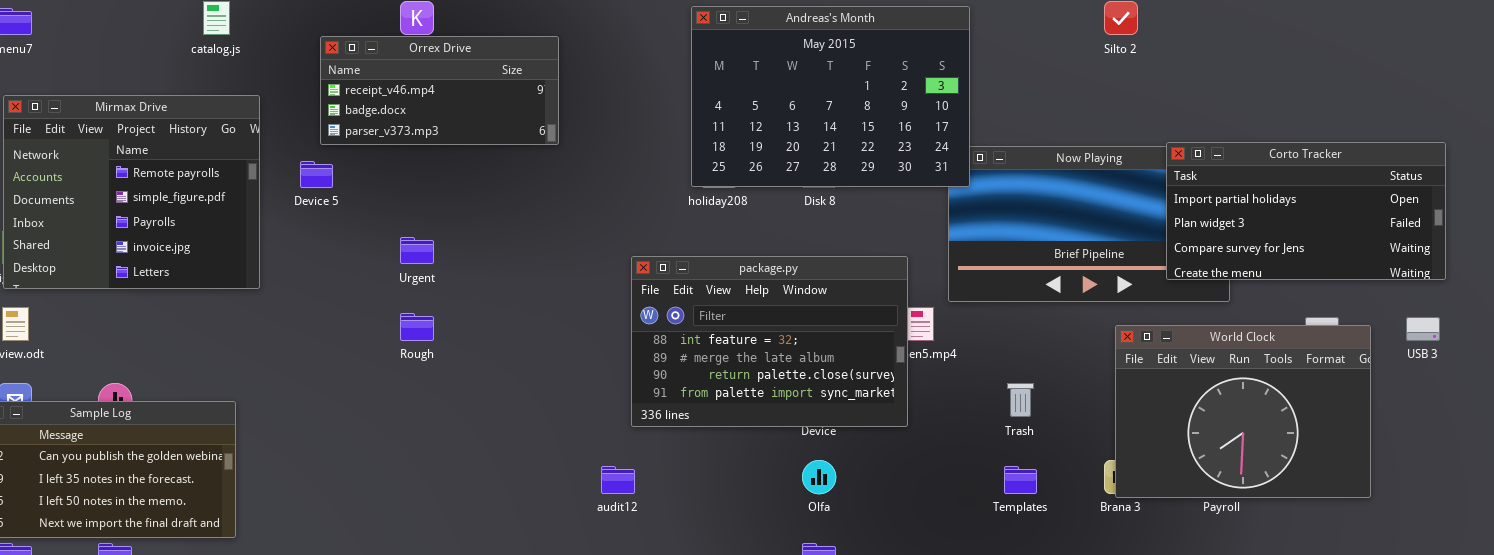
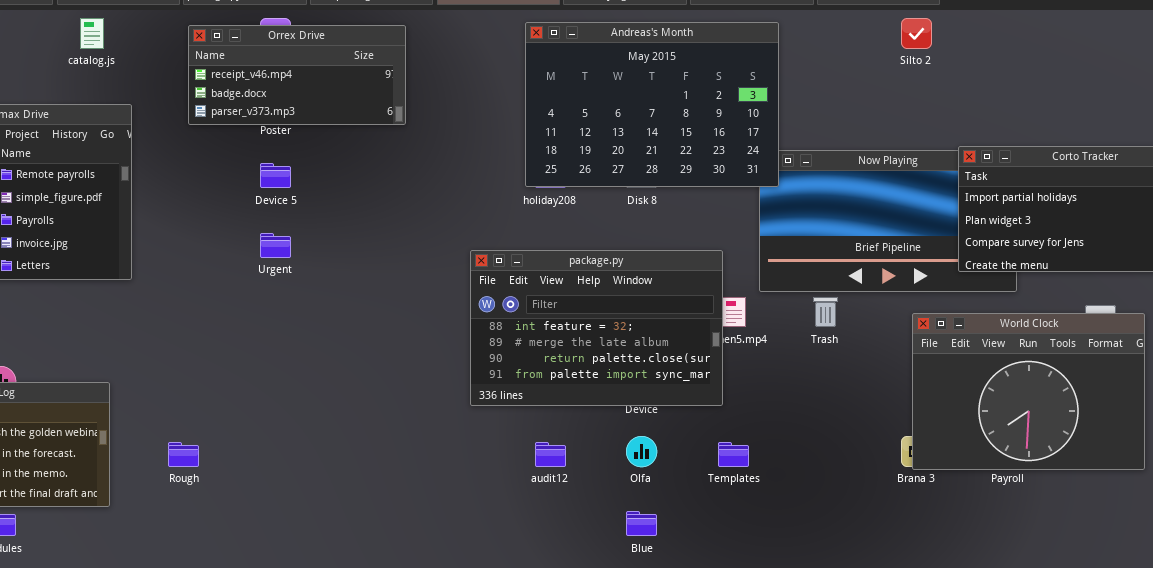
Orrex Drive: [320,36,559,145] -> [188,25,406,125], moved
Device 5: [300,161,333,188] -> [260,163,291,188], moved
Rough: [400,313,434,341] -> [168,442,199,467], moved
Trash: [1007,383,1034,417] -> [813,297,838,327], moved
audit12: [601,466,635,494] -> [535,442,566,467], moved
Templates: [1004,466,1037,494] -> [718,442,749,467], moved

